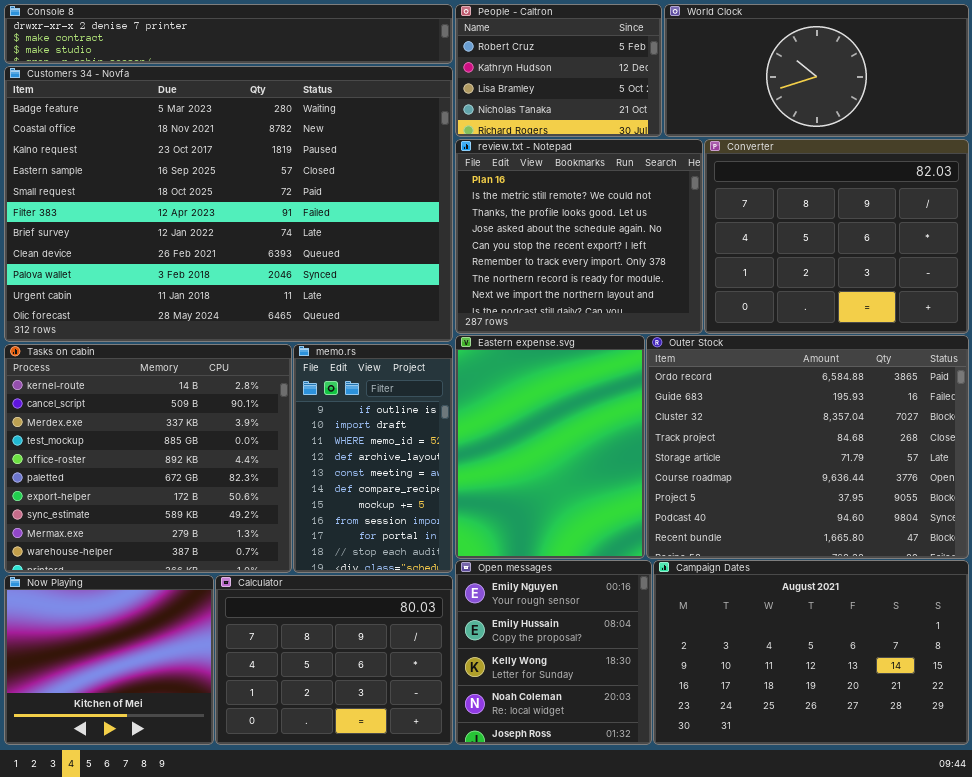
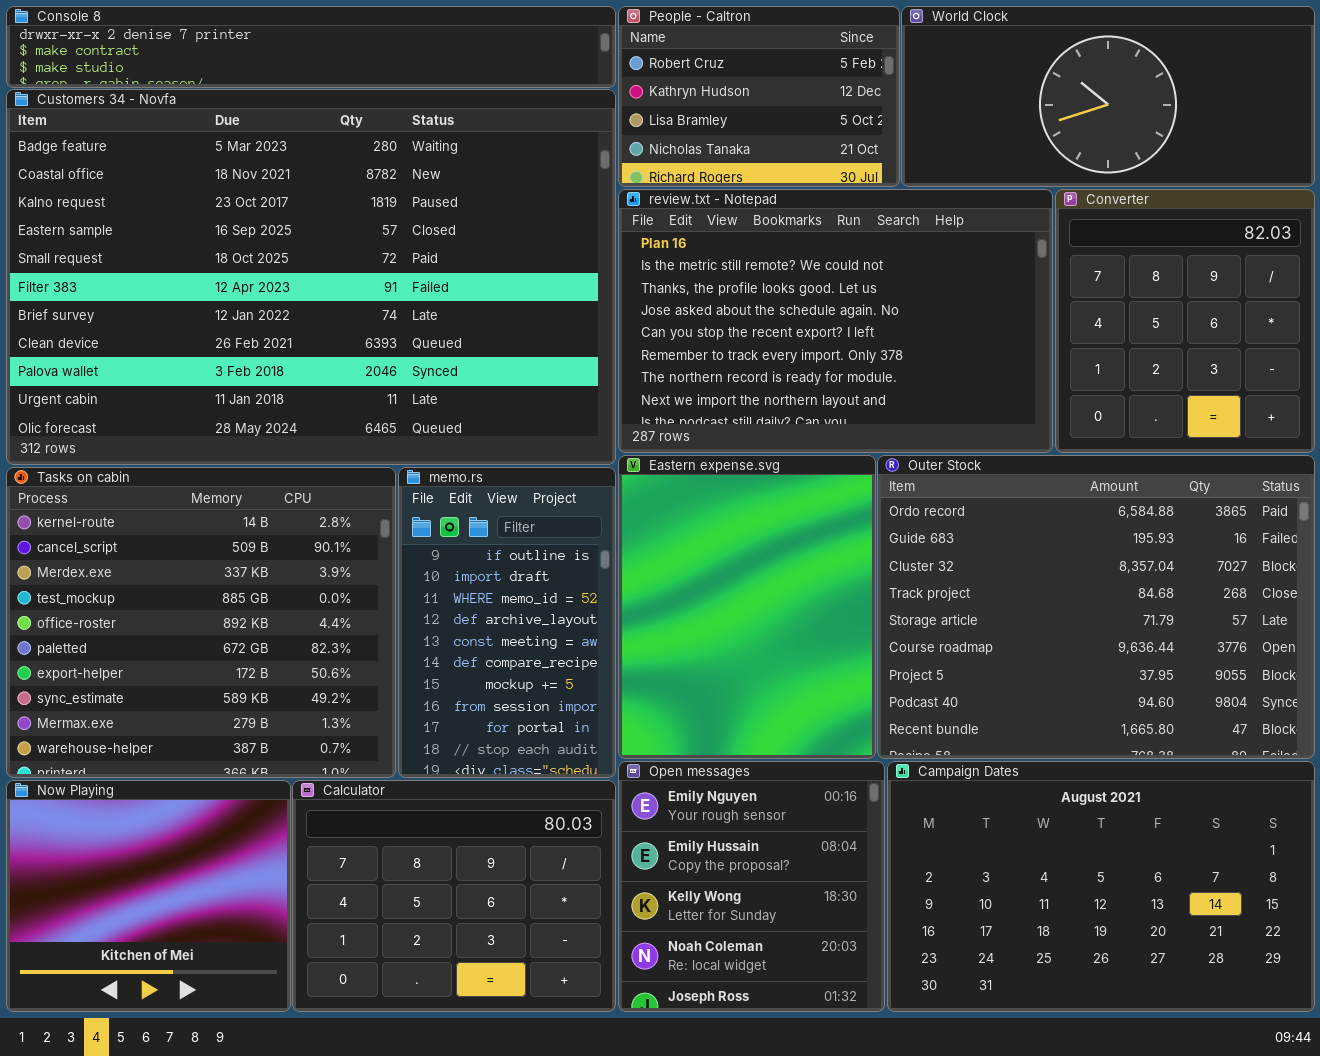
review.txt - Notepad: [455,139,703,334] -> [618,189,1053,453], resized
Converter: [704,139,969,334] -> [1055,189,1315,453], resized

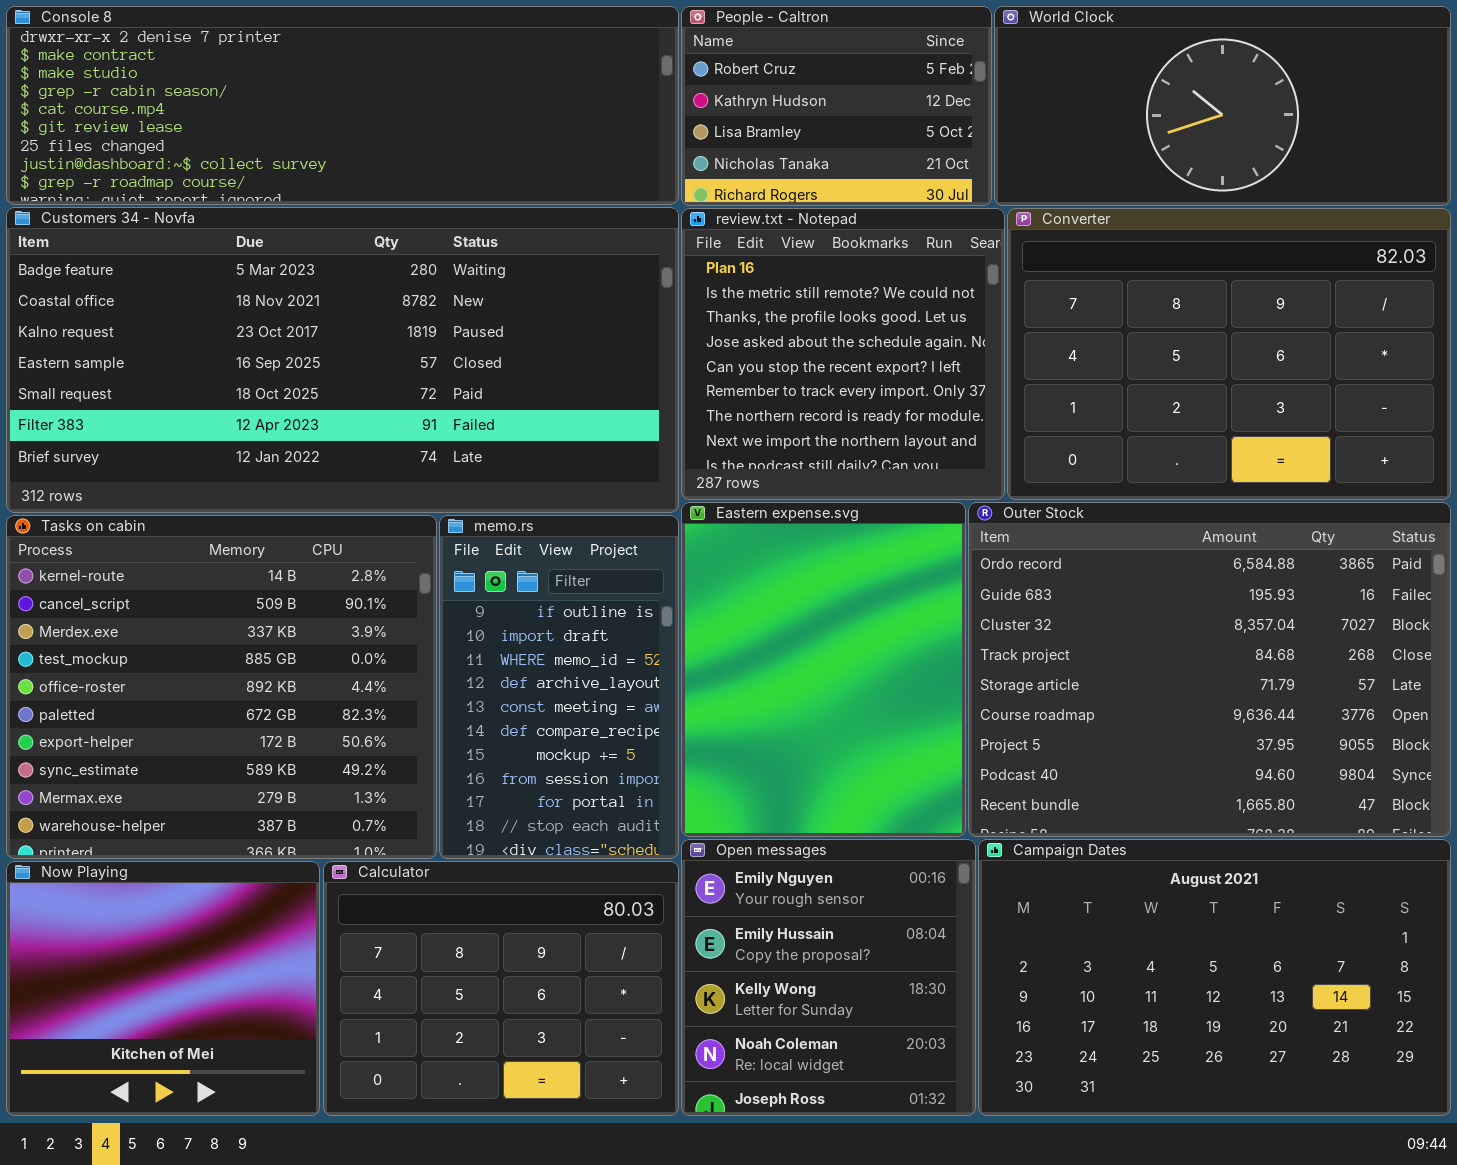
Console 8: [6,6,616,88] -> [6,6,679,205], resized
Customers 34 - Novfa: [6,89,616,465] -> [6,207,679,513], resized
review.txt - Notepad: [618,189,1053,453] -> [681,208,1005,500], resized
Converter: [1055,189,1315,453] -> [1007,208,1451,500], resized

